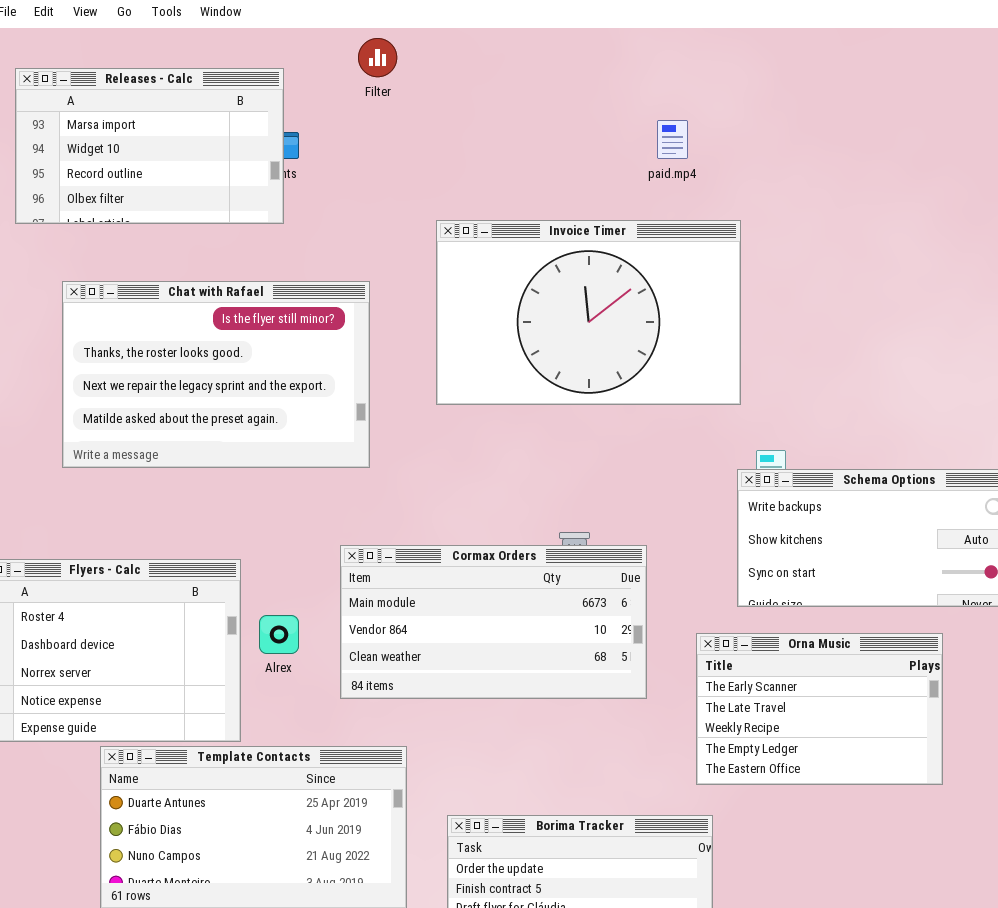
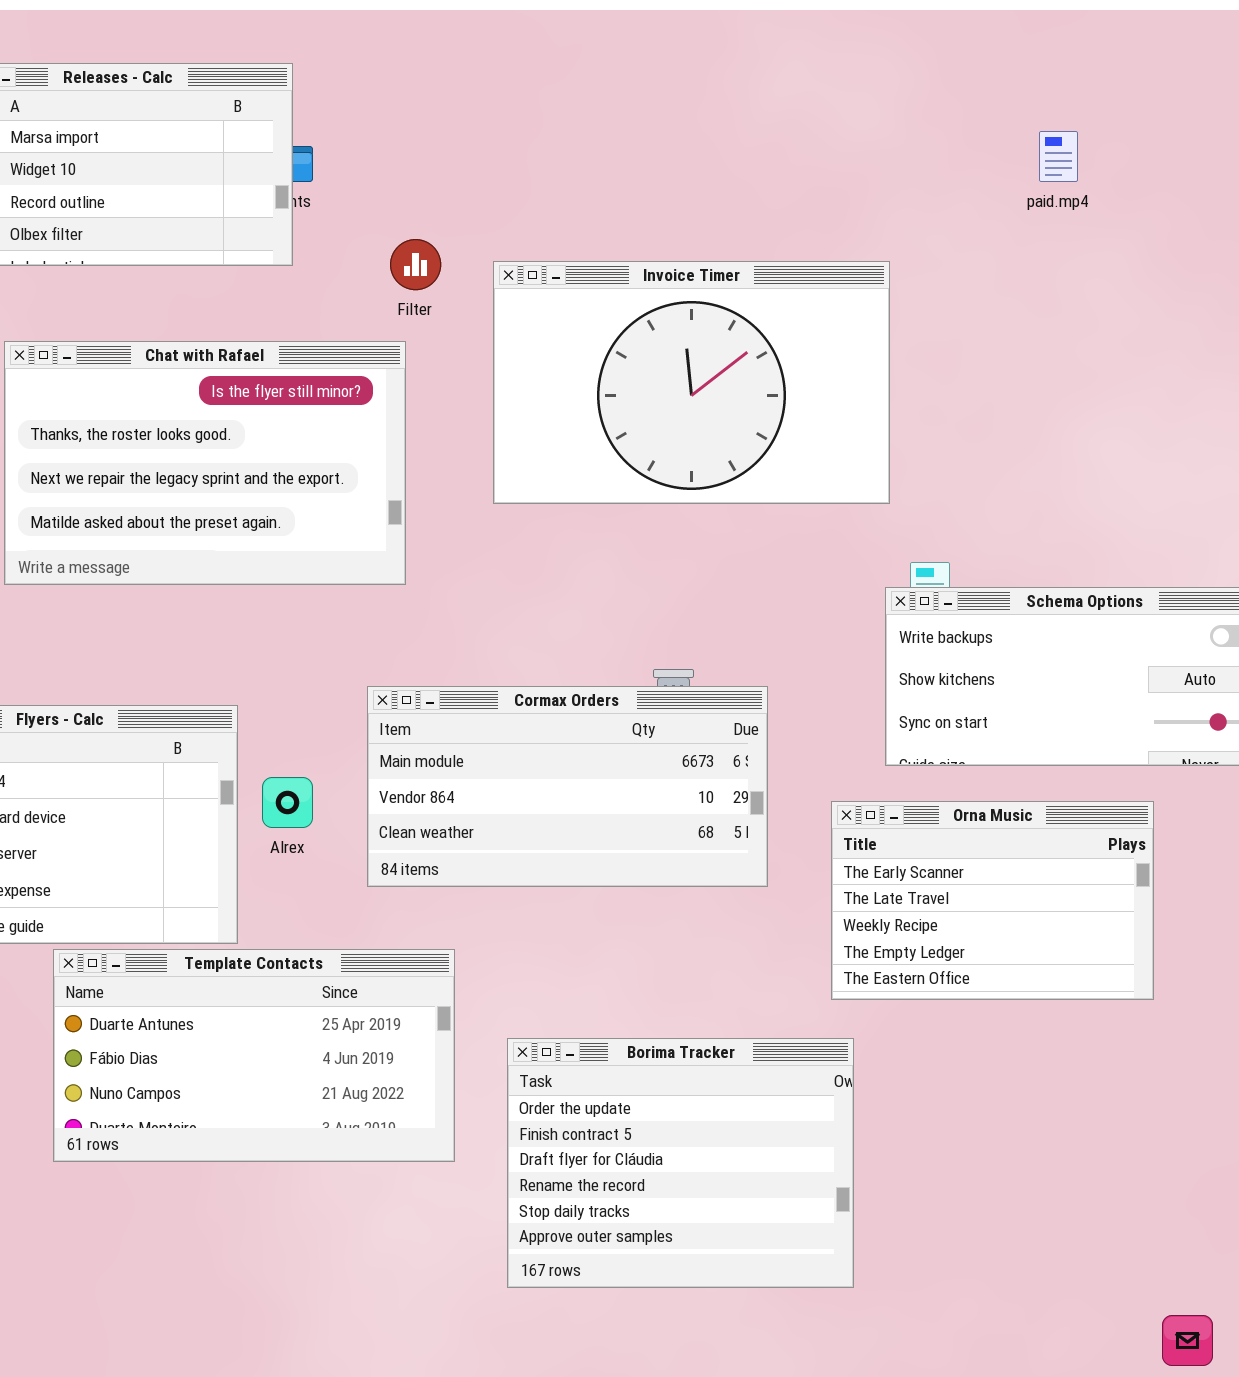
Filter: [358,38,397,77] -> [390,239,441,290], moved
paid.mp4: [657,120,688,159] -> [1039,131,1078,182], moved

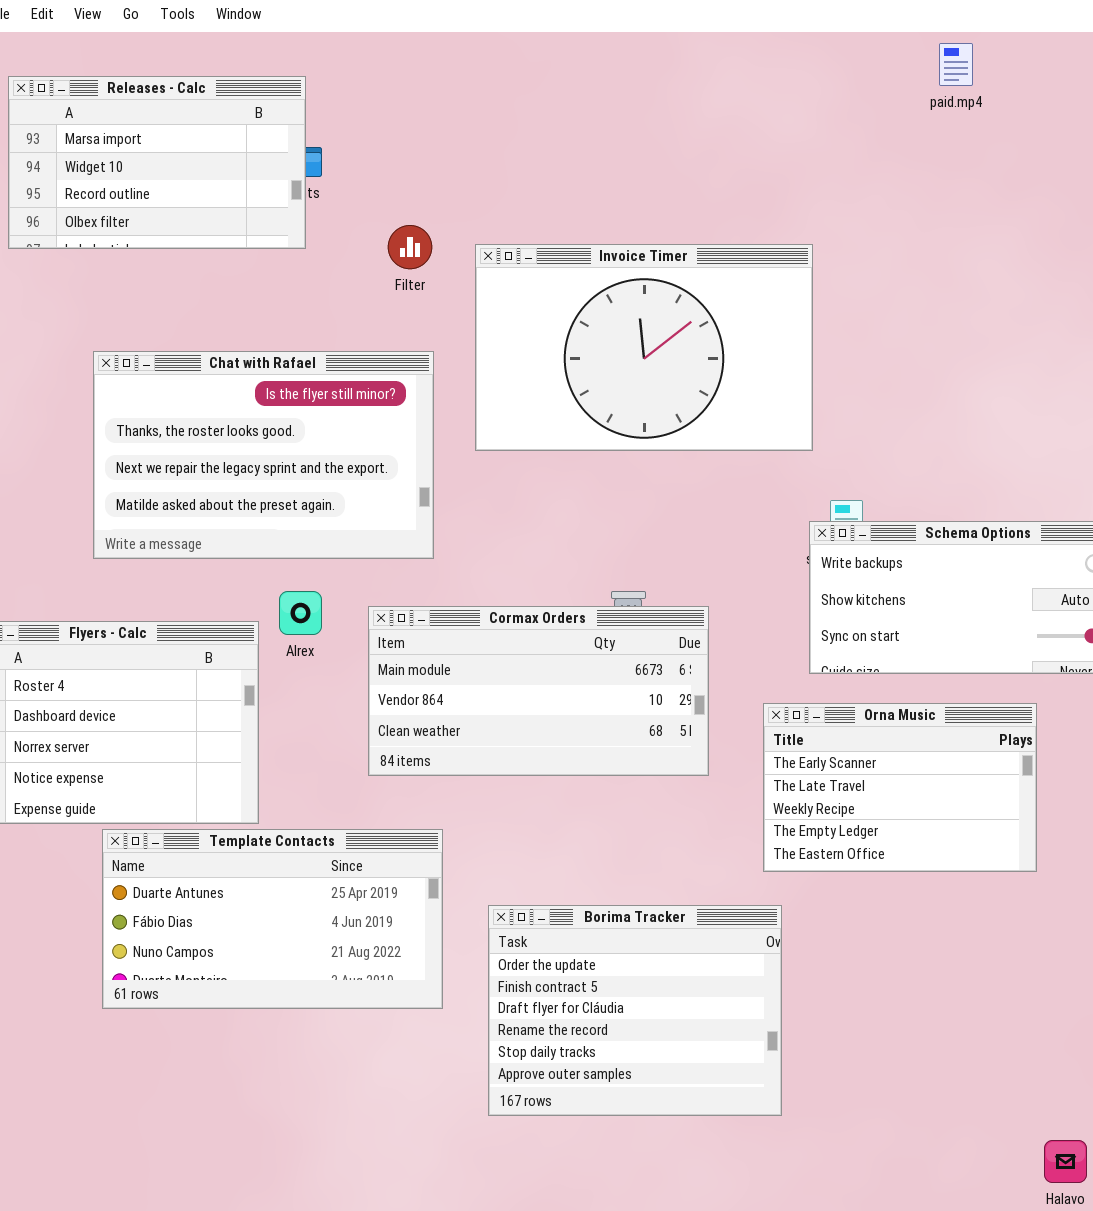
paid.mp4: [1039,131,1078,182] -> [939,43,973,86], moved
Chat with Rafael: [4,341,406,585] -> [93,351,434,559], moved
Alrex: [262,777,313,828] -> [279,591,322,635], moved

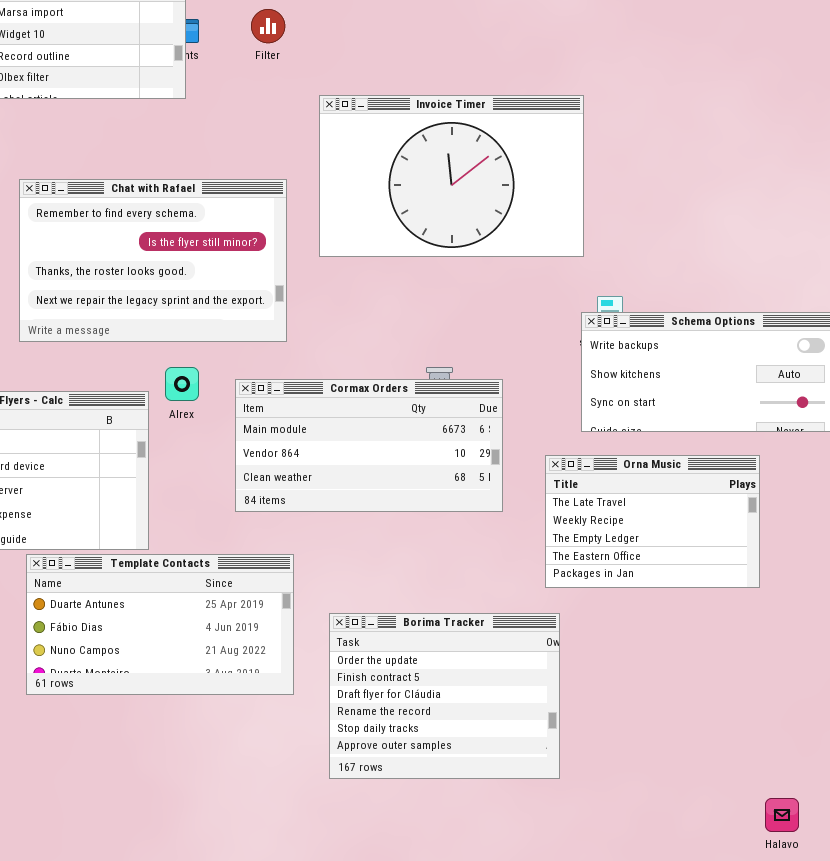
Filter: [388,225,432,269] -> [251,9,285,43], moved
Chat with Rafael: [93,351,434,559] -> [19,179,287,342], scrolled up 1 row
Orna Music: [763,703,1037,872] -> [545,455,760,588], scrolled down 1 row

